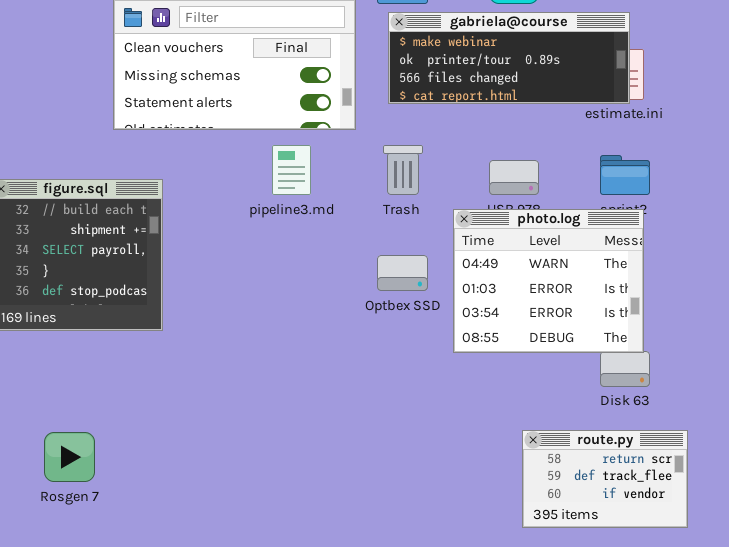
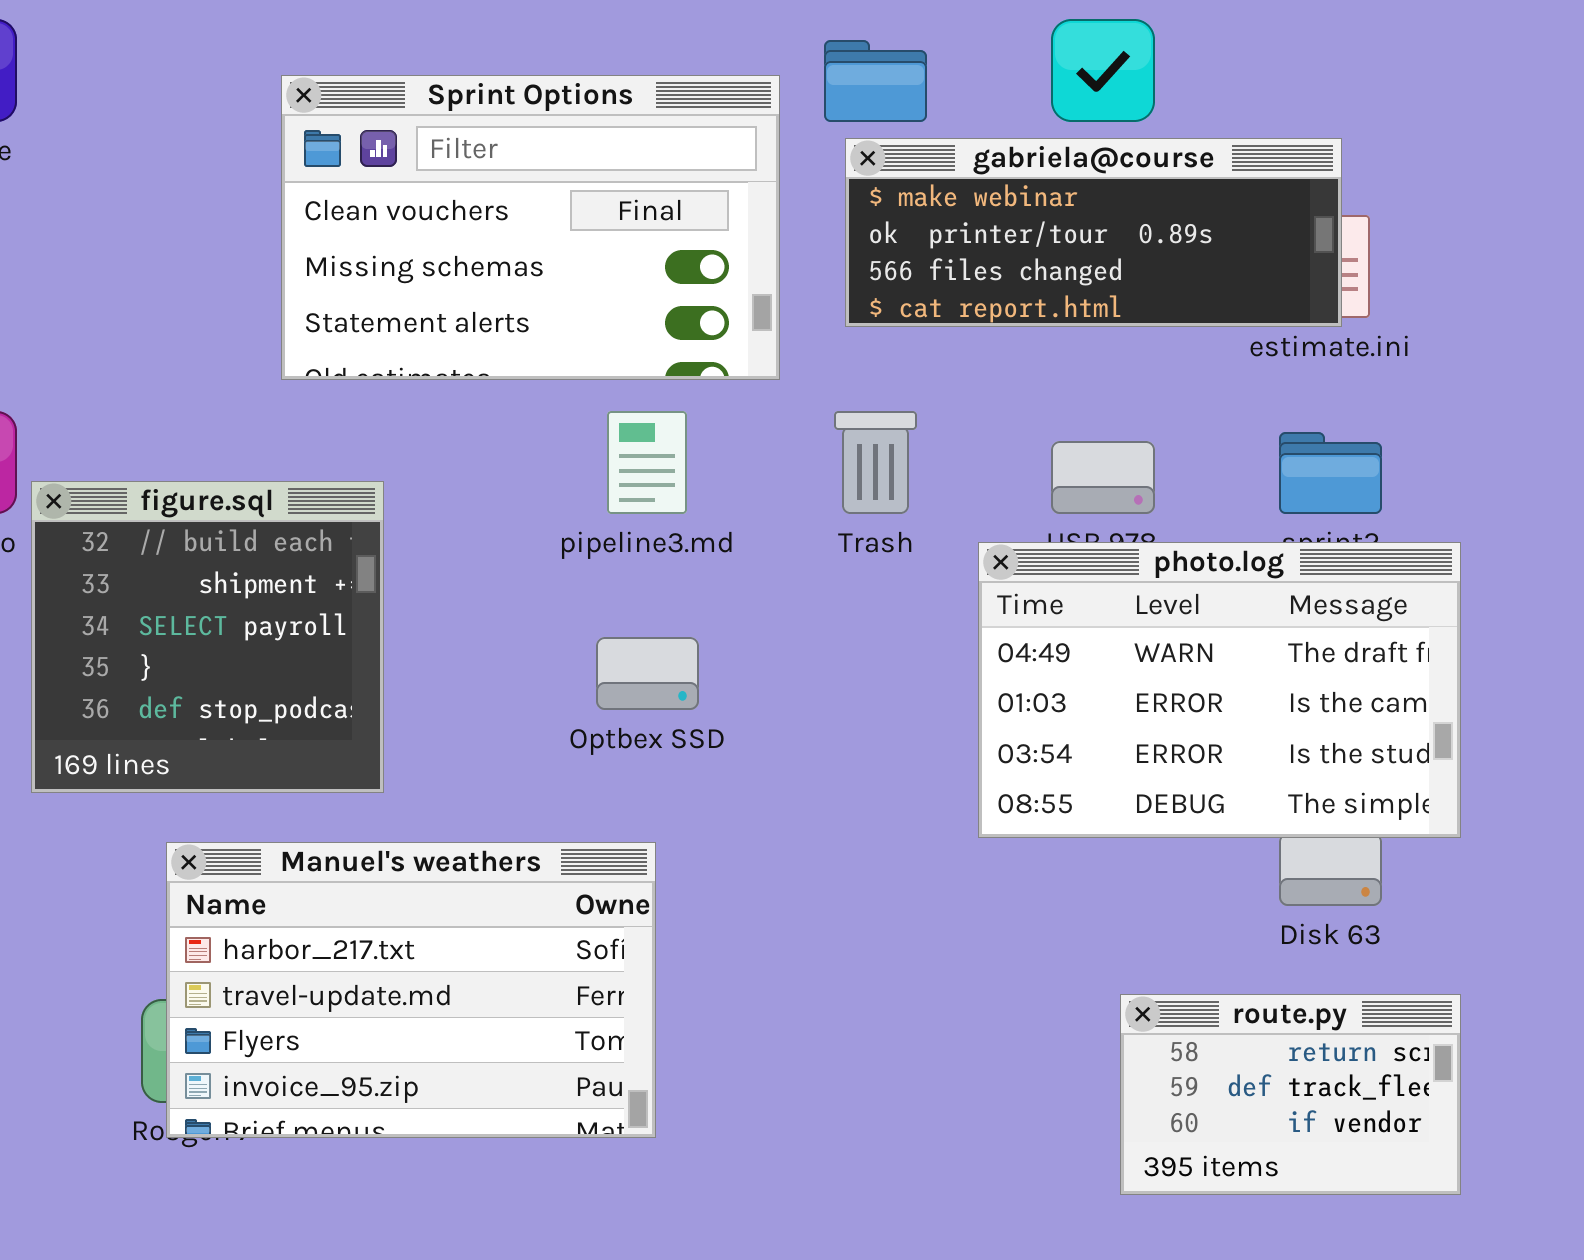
photo.log: [453,209,644,353] -> [978,542,1461,838], resized
Optbex SSD: [377,255,428,291] -> [596,637,699,710], moved
Manuel's weathers: none -> [166,842,656,1138], opened

